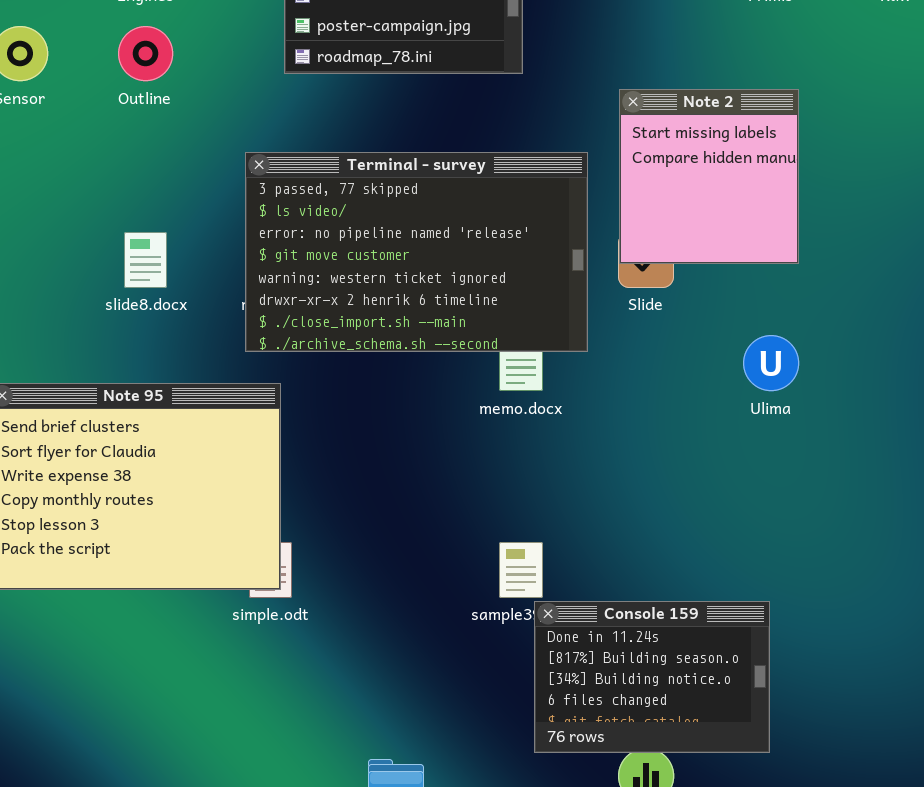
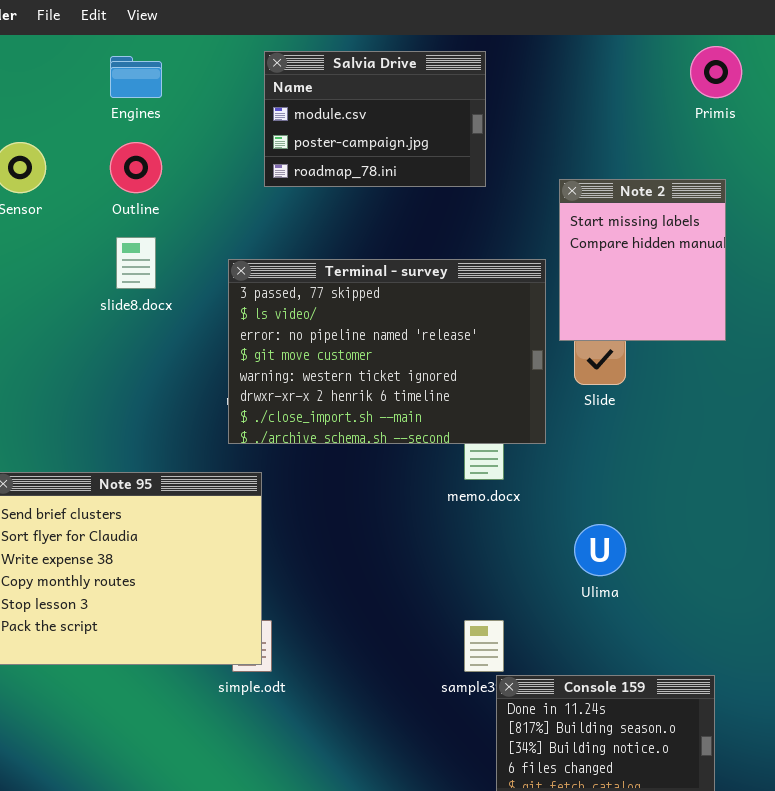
Note 2: [619,89,799,264] -> [559,179,726,341], moved
slide8.docx: [124,232,167,288] -> [116,237,156,289], moved
Ulima: [743,335,799,391] -> [574,524,626,576], moved

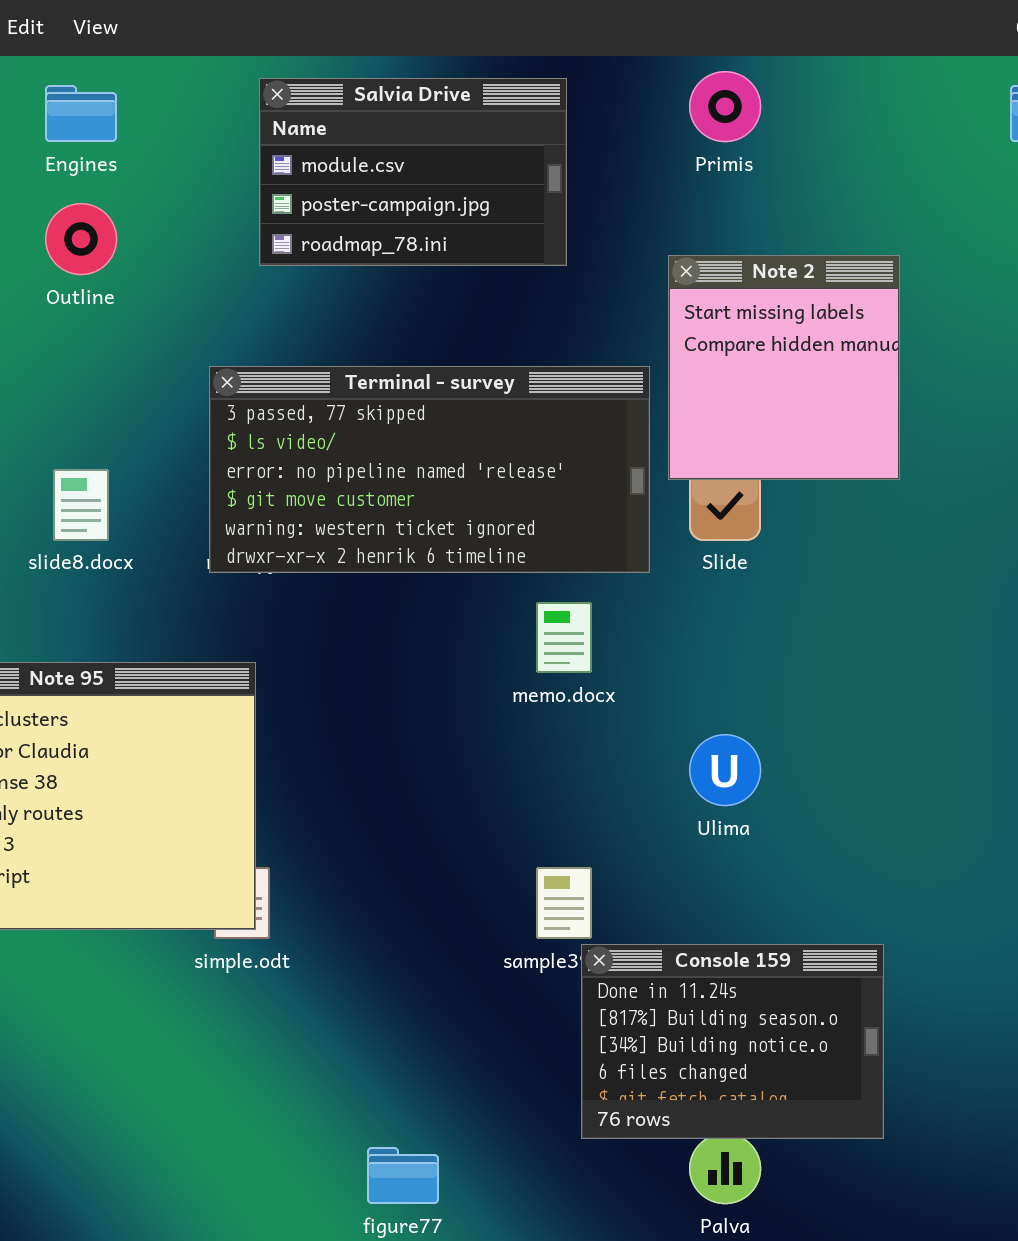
Primis: [690,46,742,98] -> [689,71,761,142], moved
slide8.docx: [116,237,156,289] -> [53,469,109,541], moved
Terminal - survey: [228,259,546,444] -> [209,366,650,573], resized

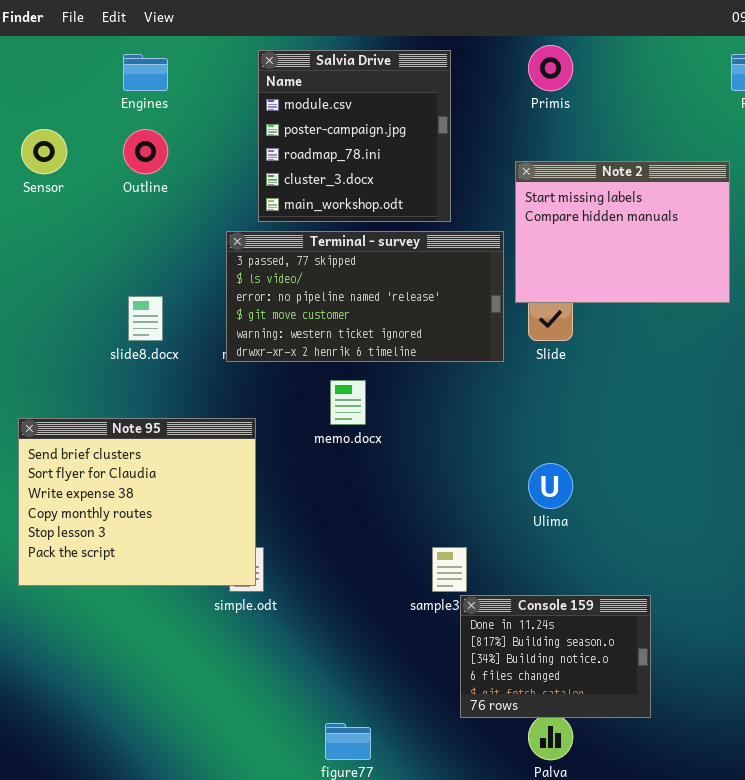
Salvia Drive: [259,78,567,266] -> [258,50,451,222], resized
Note 2: [668,255,900,480] -> [515,161,730,303], resized
memo.docx: [536,602,592,673] -> [330,380,366,425], moved

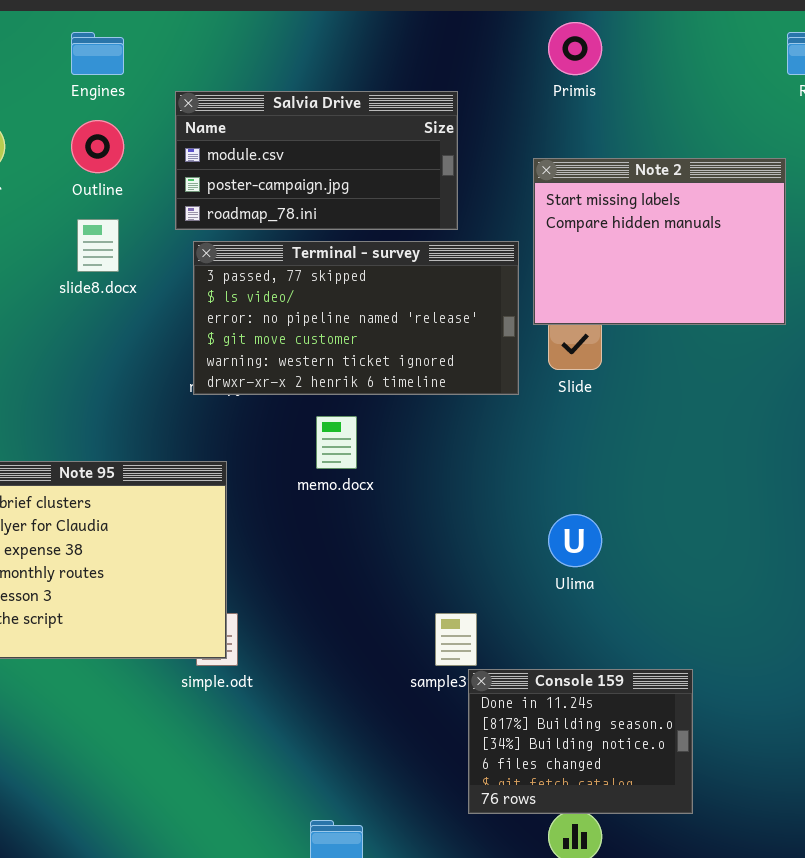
Salvia Drive: [258,50,451,222] -> [175,91,458,230], resized
slide8.docx: [128,296,163,341] -> [77,219,119,272], moved

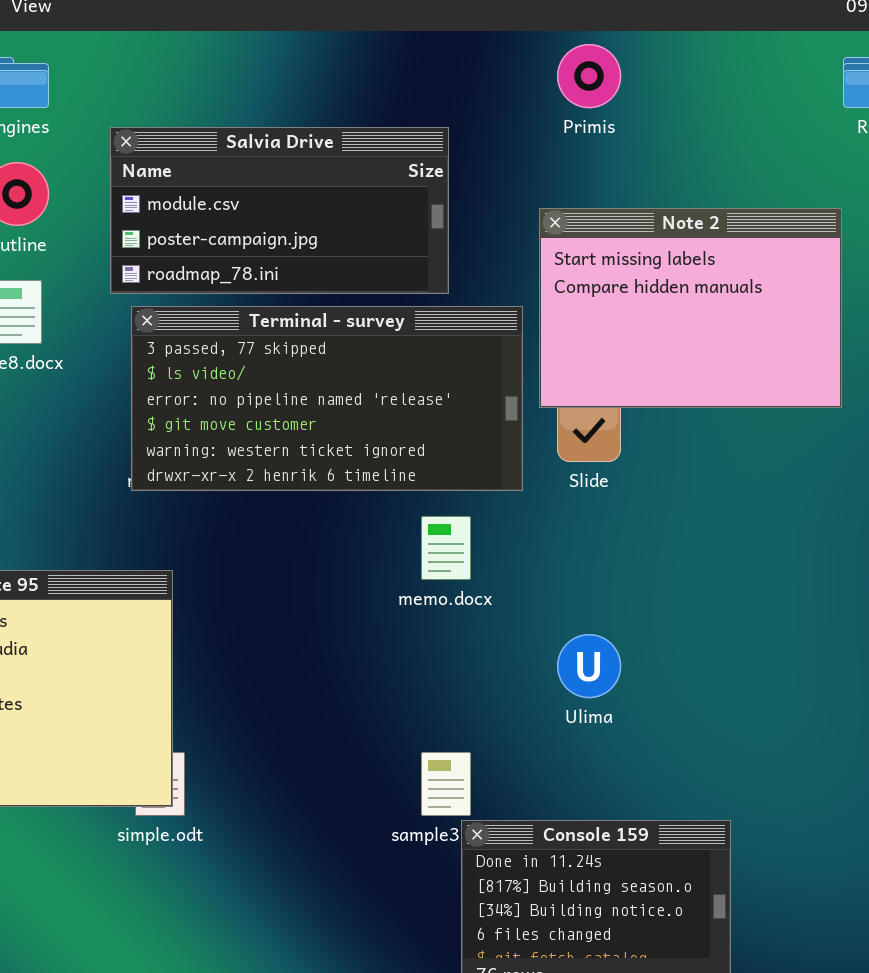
memo.docx: [316,416,357,469] -> [421,516,471,580], moved

